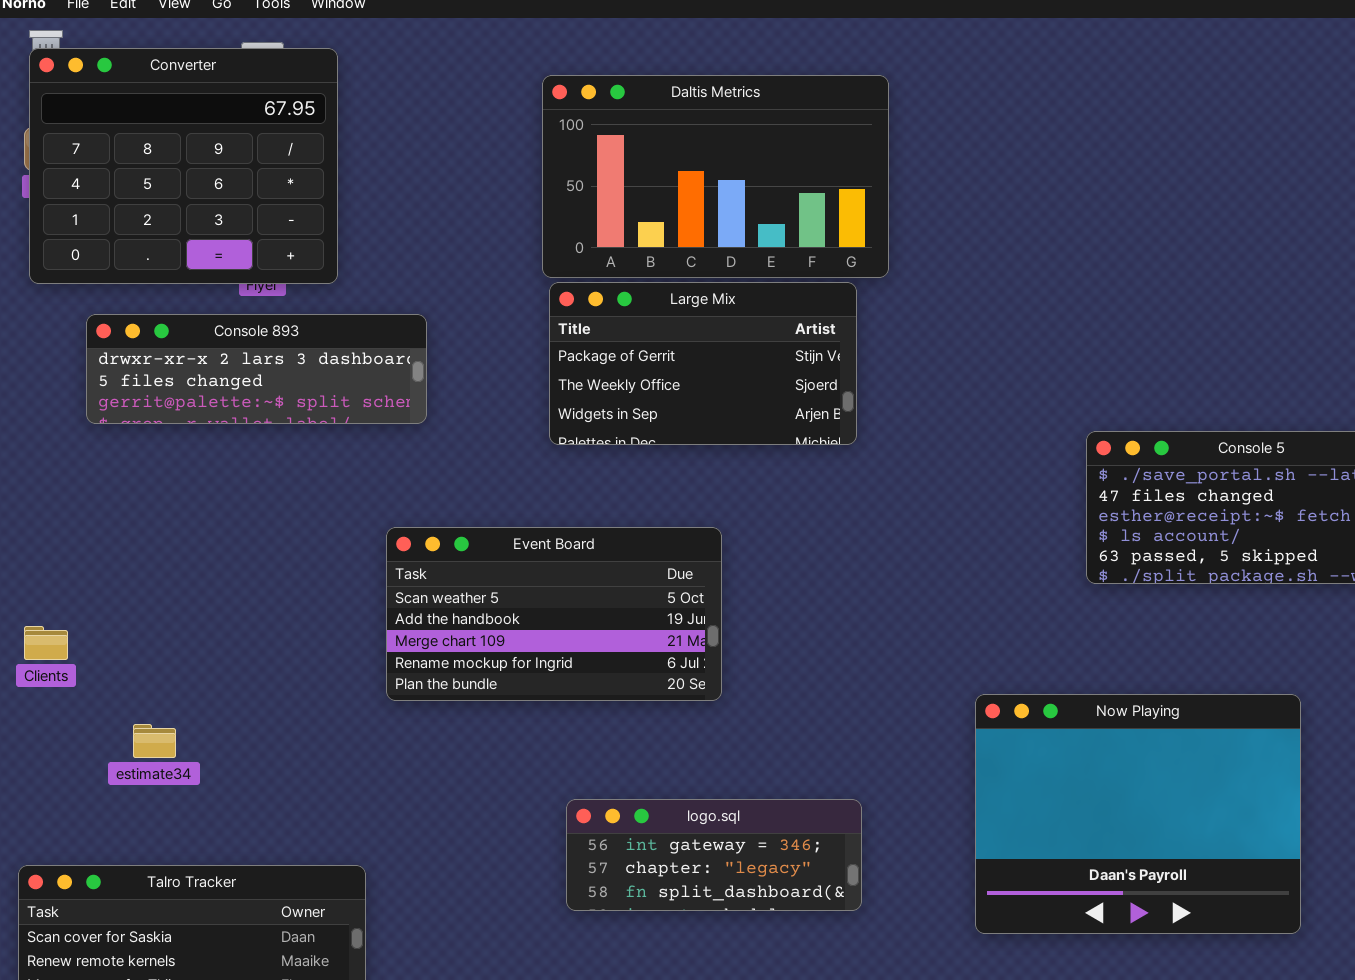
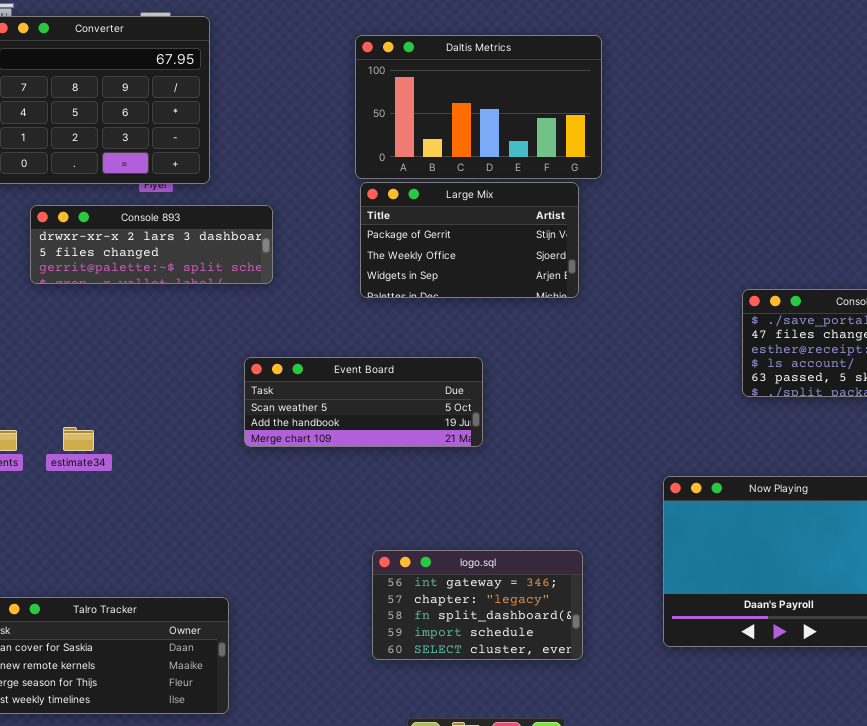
Event Board: [386,527,722,701] -> [244,357,483,447], resized
estimate34: [133,724,176,758] -> [63,427,94,451], moved
logo.sql: [566,799,862,911] -> [372,550,583,660], resized

